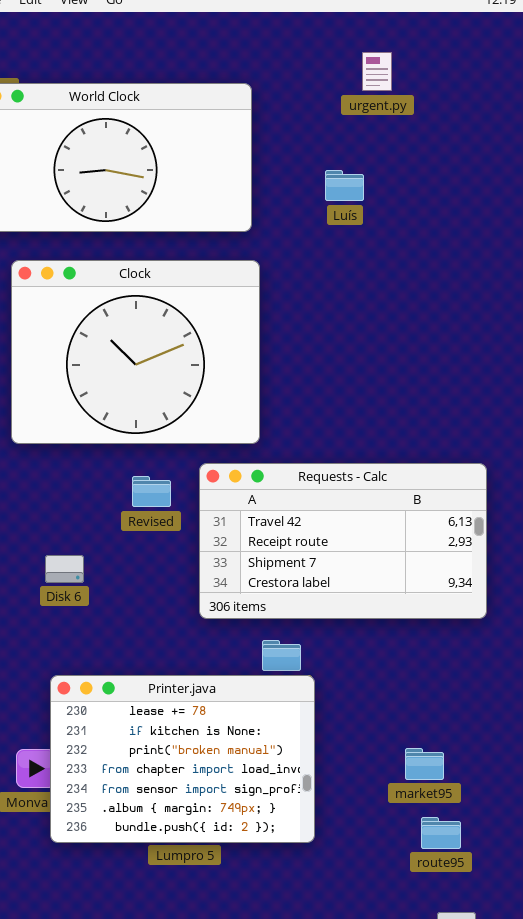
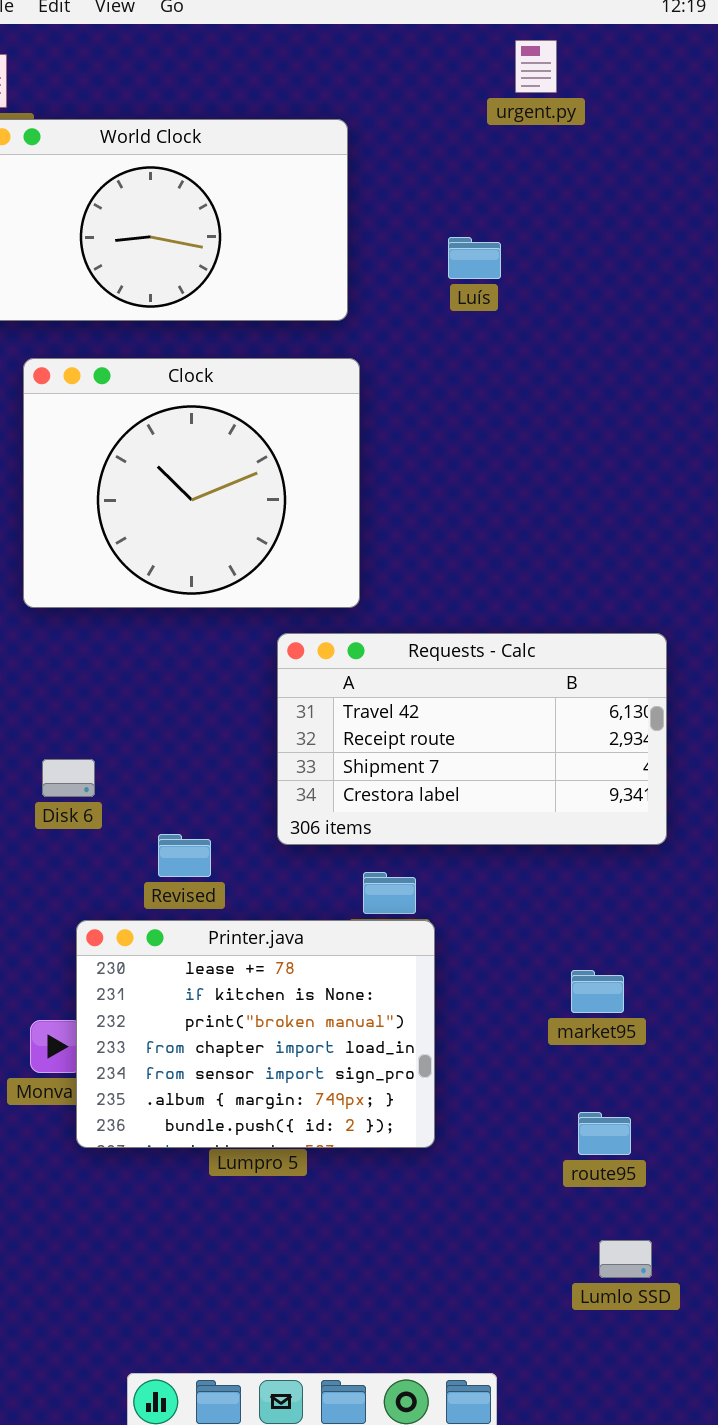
urgent.py: [362,52,392,91] -> [515,40,557,93], moved
Revised: [132,476,171,507] -> [158,834,211,877], moved
Disk 6: [45,555,84,583] -> [42,759,95,797], moved
market95: [405,748,444,780] -> [571,970,624,1013], moved

